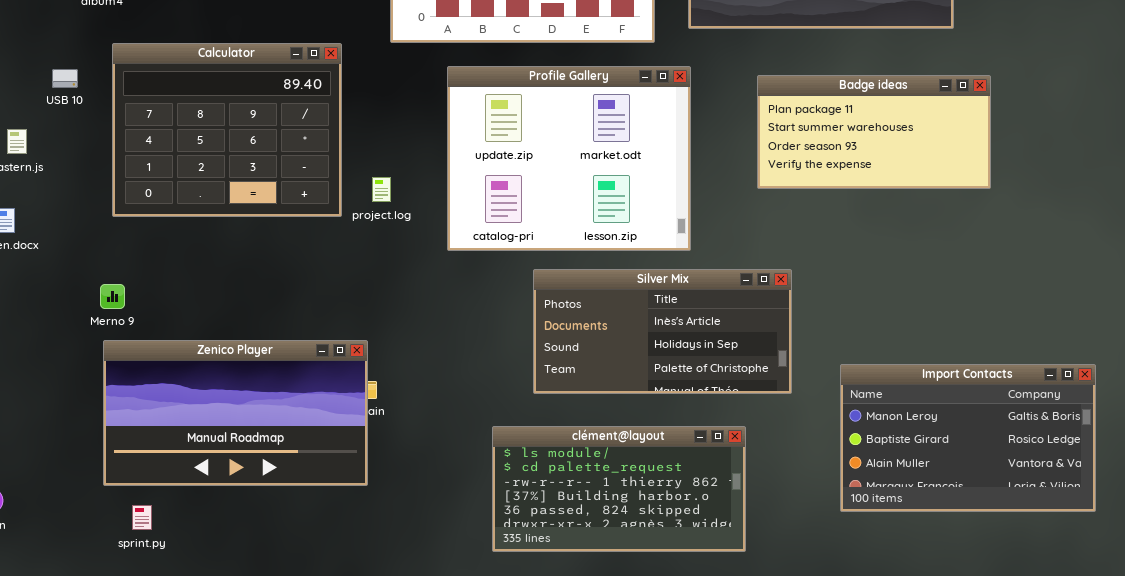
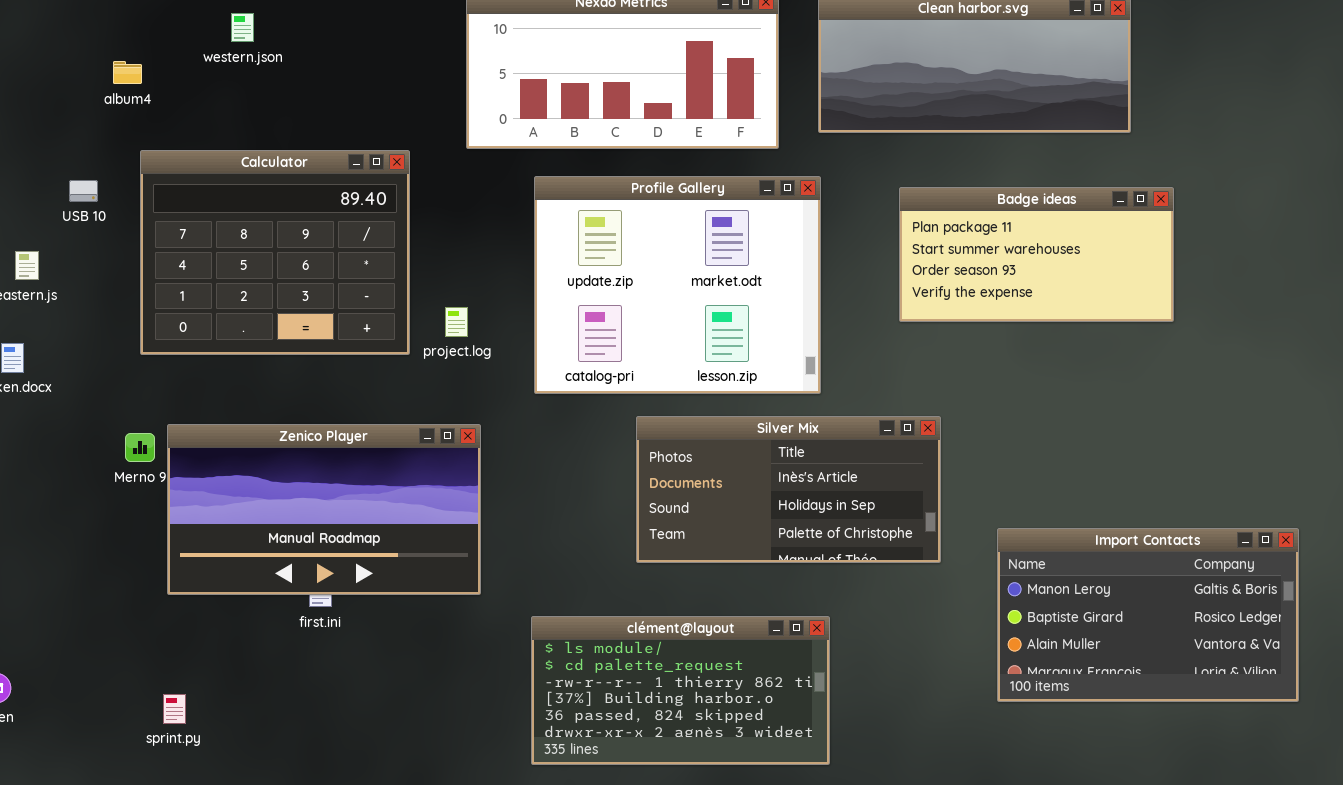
Zenico Player: [103,340,368,486] -> [167,424,481,595], moved
clément@layout: [492,426,746,552] -> [531,616,830,765], moved

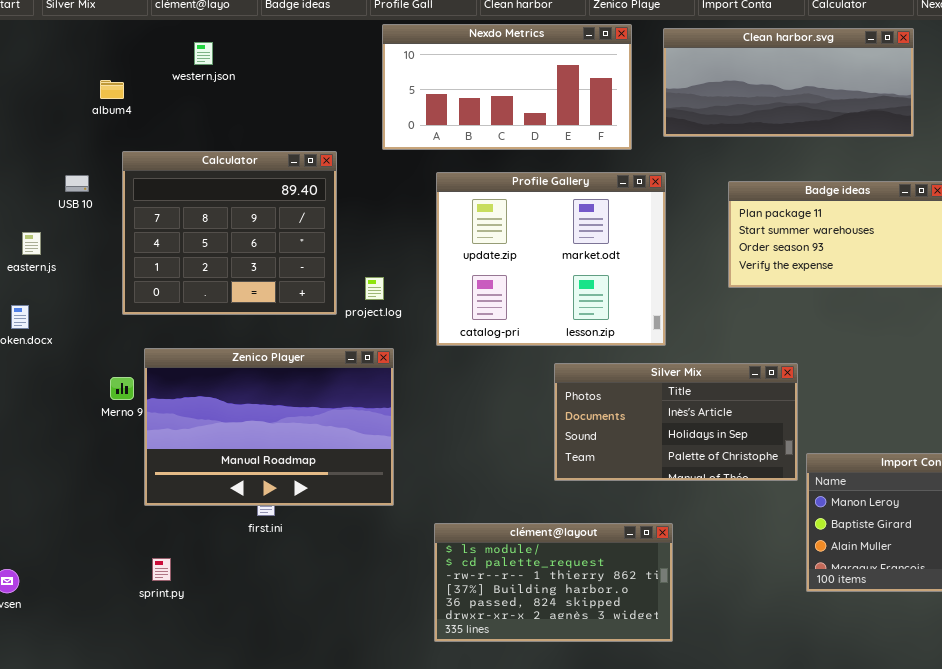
Silver Mix: [636,416,941,563] -> [554,363,798,481], moved
Zenico Player: [167,424,481,595] -> [144,348,394,506], resized
sprint.py: [163,694,186,724] -> [152,558,171,581], moved

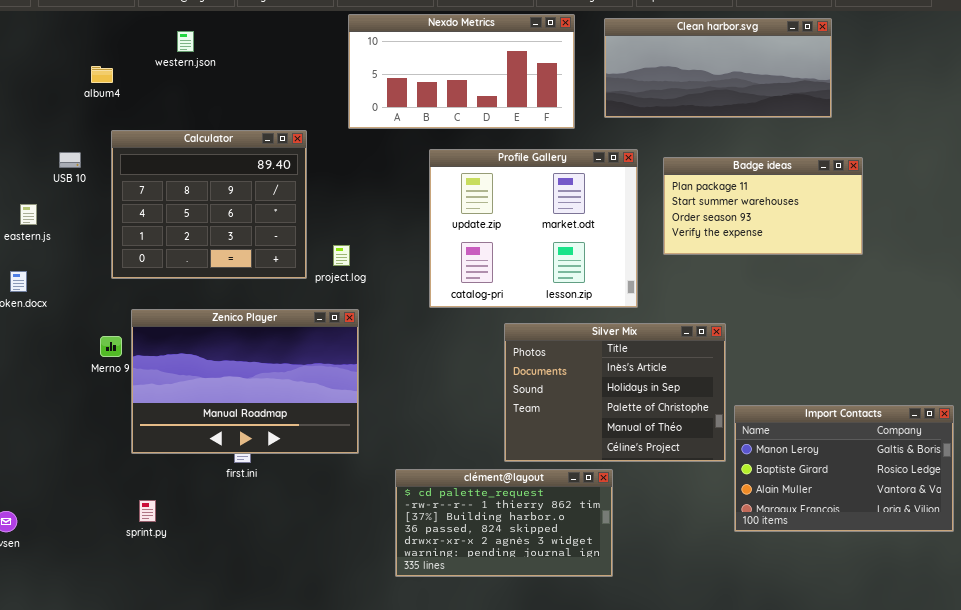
Profile Gallery: [436,172,666,346] -> [429,149,638,308], moved
Silver Mix: [554,363,798,481] -> [504,323,726,462], resized
clément@layout: [434,523,673,642] -> [395,469,613,577], scrolled down 1 row

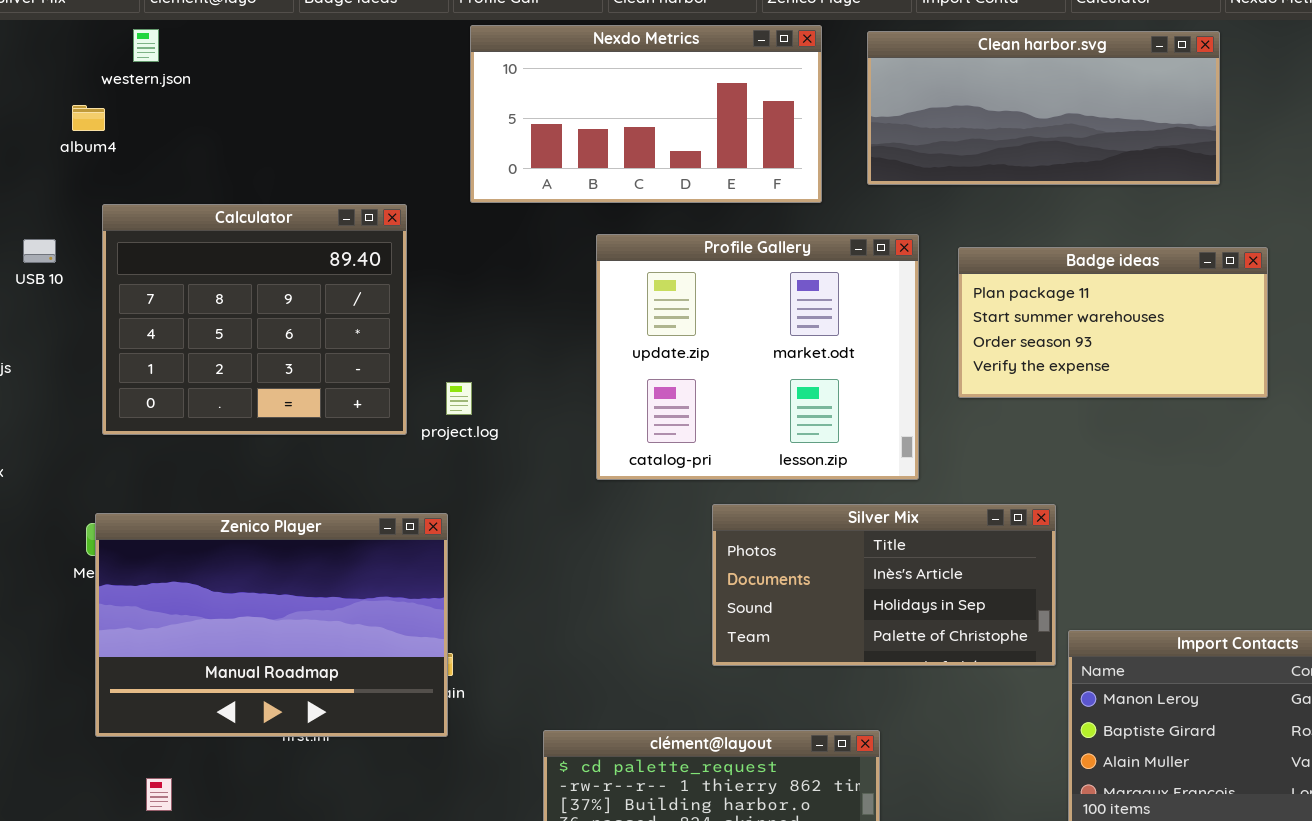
western.json: [177,31,194,52] -> [133,29,159,62], moved
Zenico Player: [131,309,359,454] -> [95,513,448,737], moved
Silver Mix: [504,323,726,462] -> [712,504,1056,666], resized

